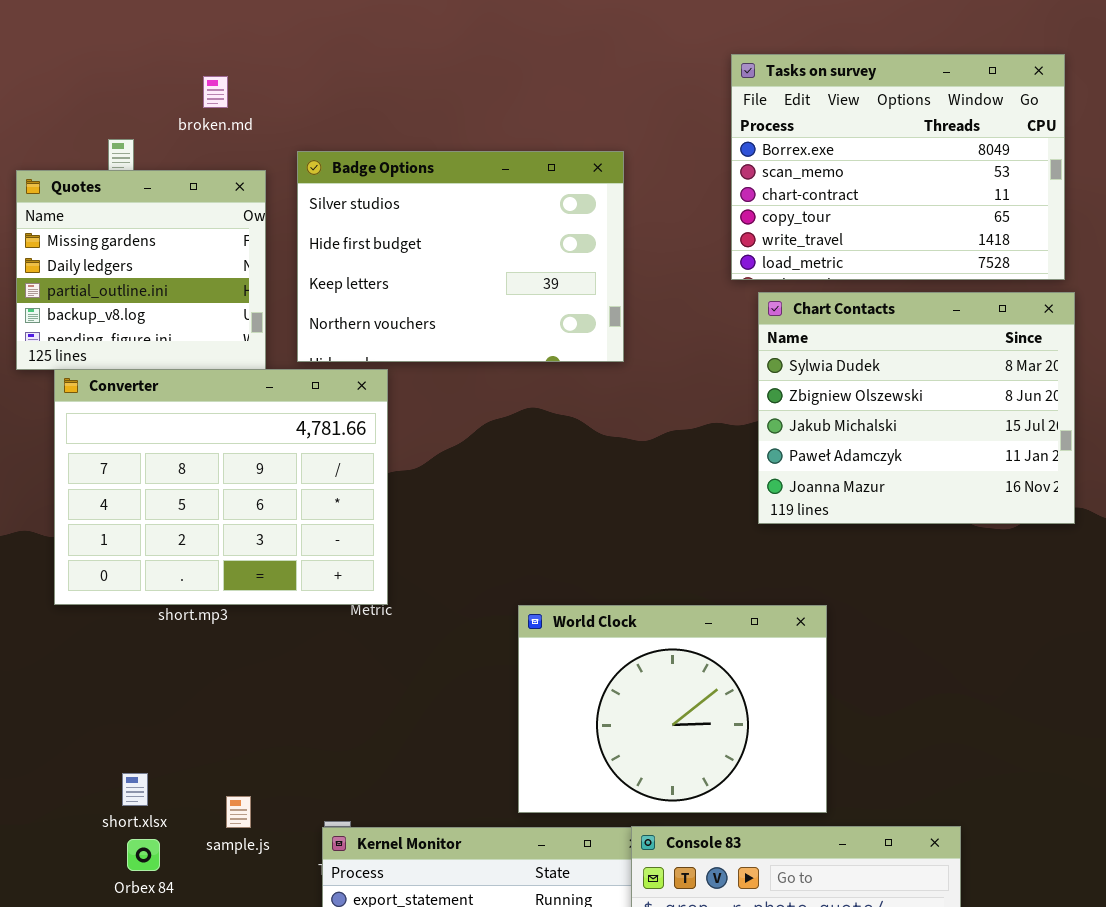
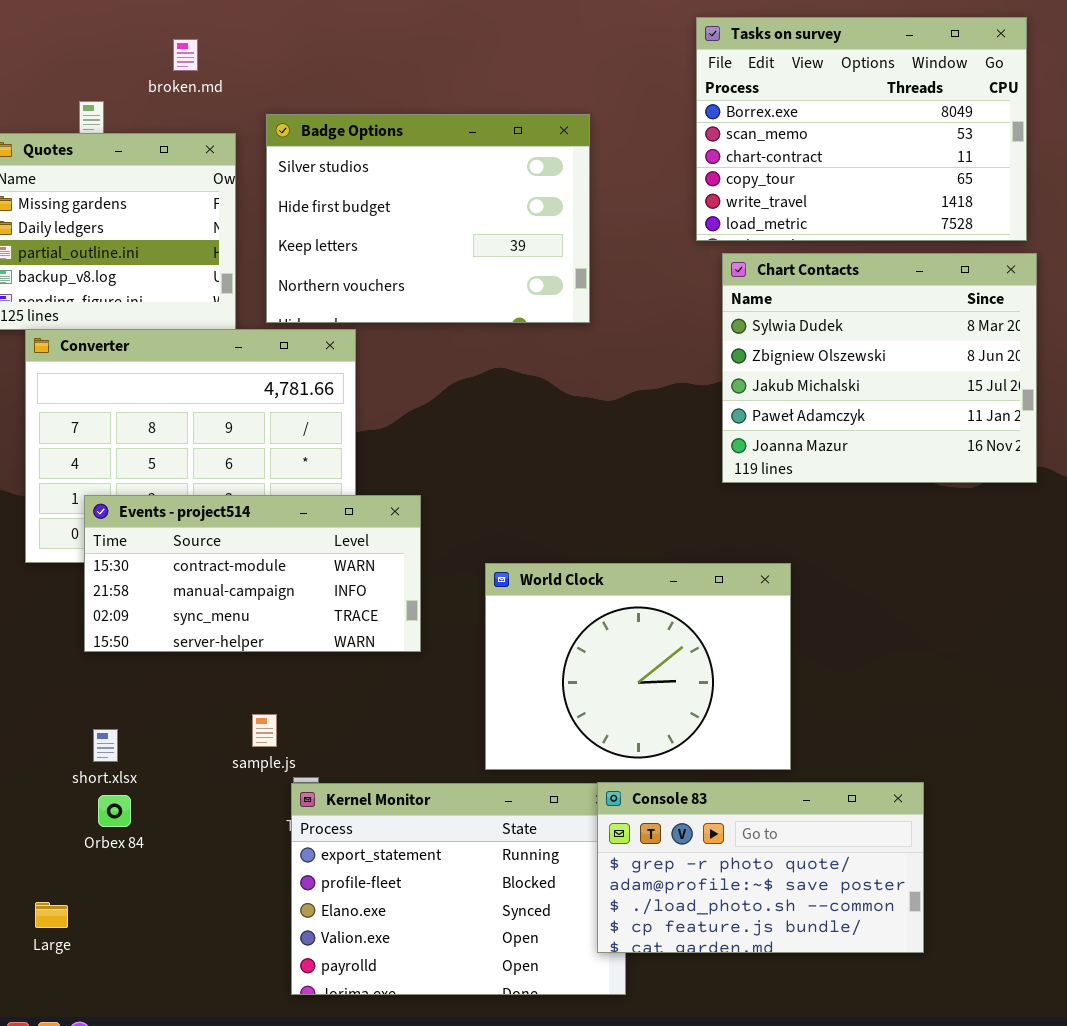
Events - project514: none -> [84,495,421,652], opened
sample.js: [226,796,251,828] -> [252,714,277,747], moved

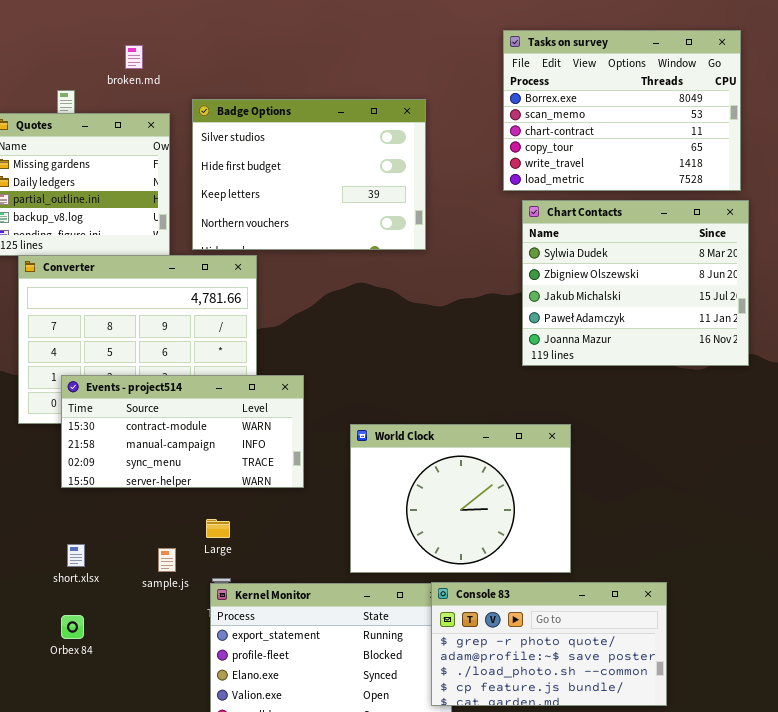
sample.js: [252,714,277,747] -> [158,548,176,572], moved
Orbex 84: [98,795,131,827] -> [61,615,84,639], moved
Large: [35,902,68,928] -> [206,519,230,538], moved

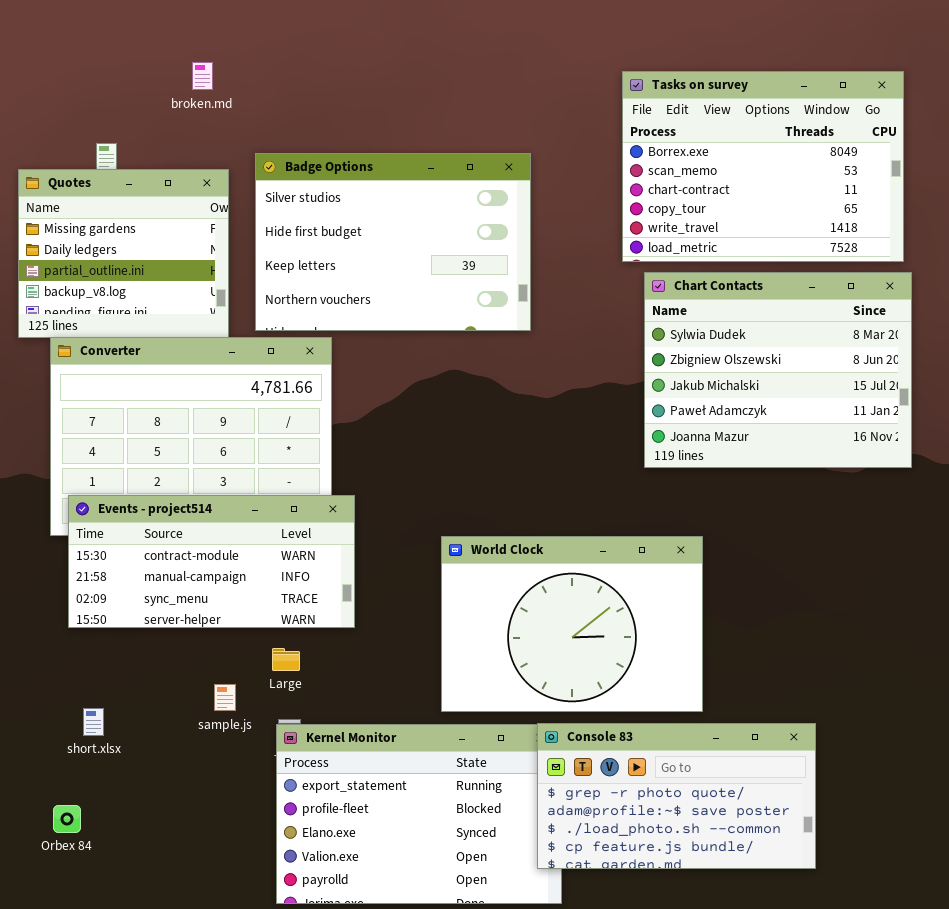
broken.md: [125,45,143,69] -> [192,62,213,90], moved
Events - project514: [61,375,304,488] -> [68,495,355,628], moved
short.xlsx: [67,544,85,567] -> [83,708,104,736], moved
Orbex 84: [61,615,84,639] -> [53,805,81,833], moved

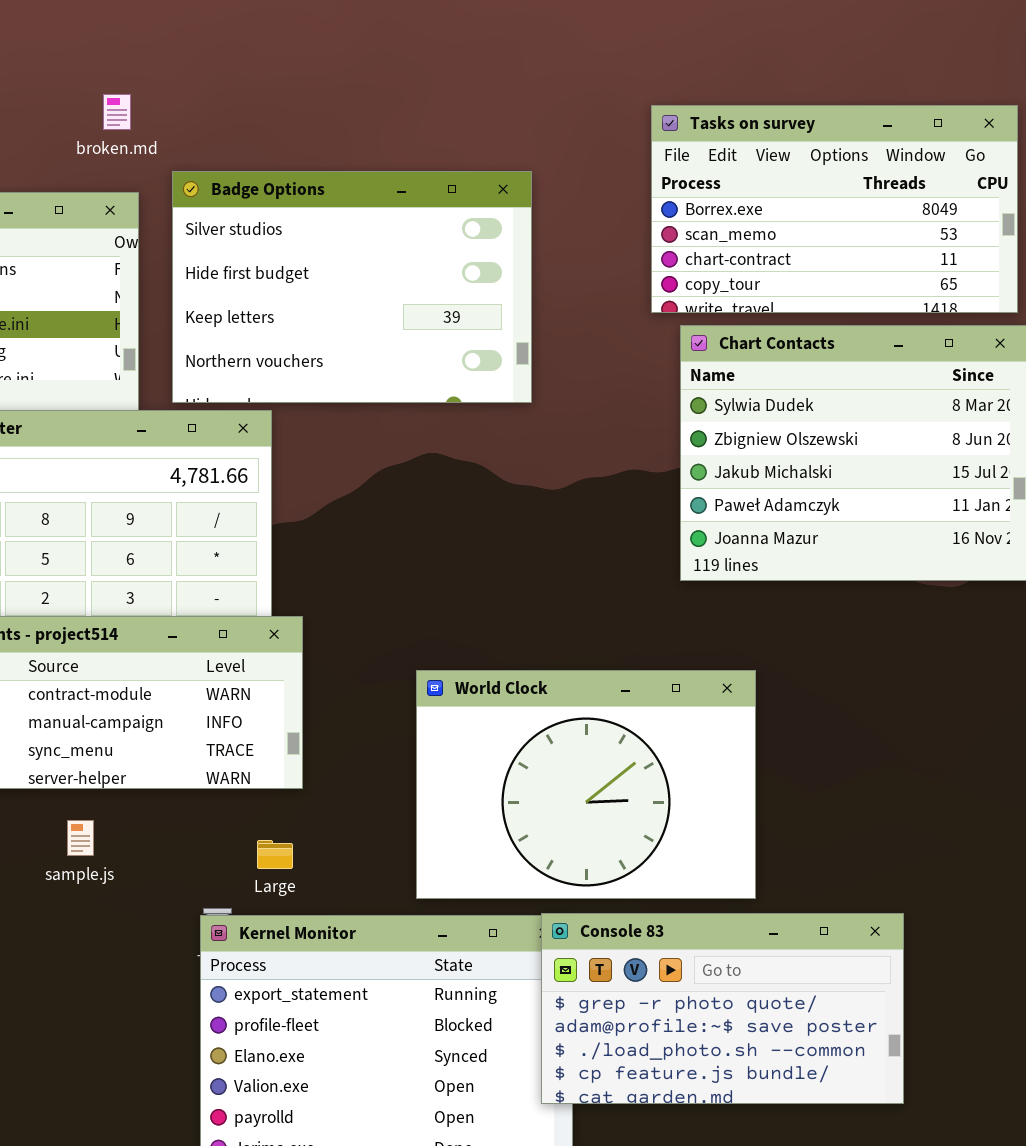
broken.md: [192,62,213,90] -> [103,94,131,130], moved
Tasks on survey: [622,71,904,262] -> [651,105,1018,313], resized
Large: [272,648,300,671] -> [257,840,293,869], moved
sample.js: [214,684,236,711] -> [67,820,94,856], moved

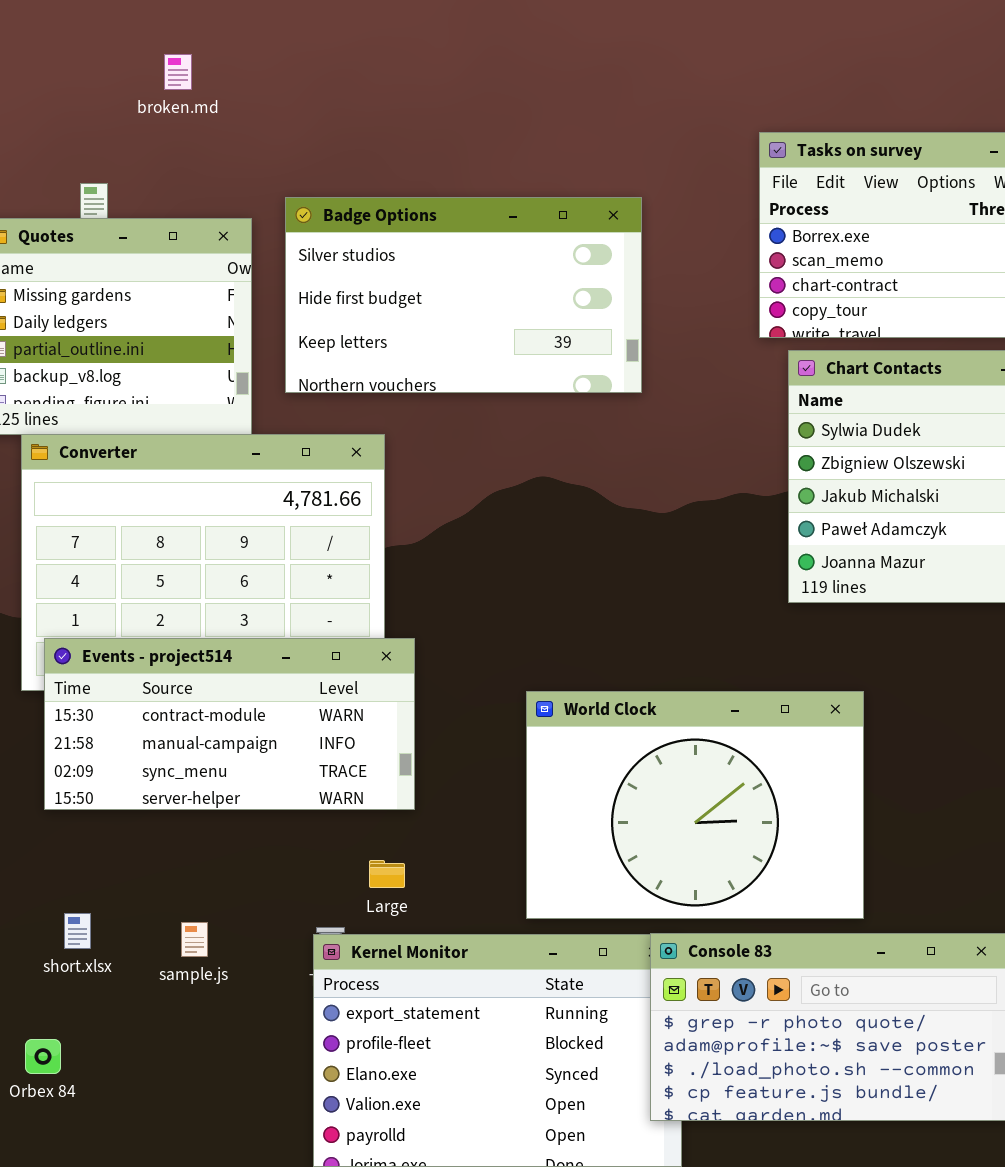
broken.md: [103,94,131,130] -> [164,54,192,90], moved
Badge Options: [172,171,532,403] -> [285,197,642,393], resized
sample.js: [67,820,94,856] -> [181,922,208,957], moved

